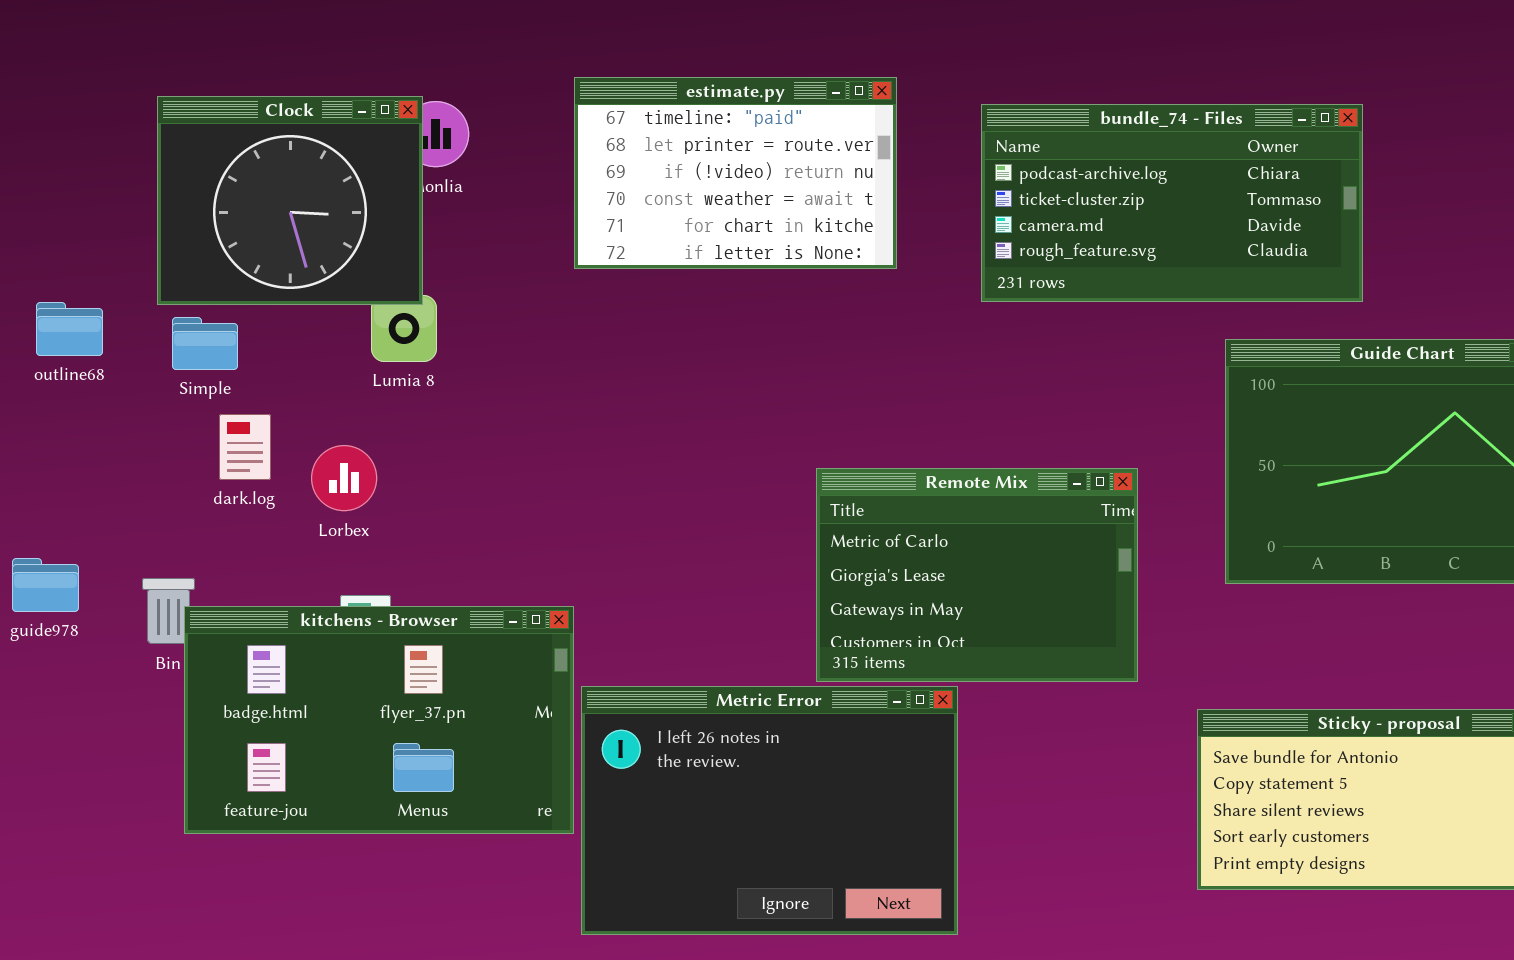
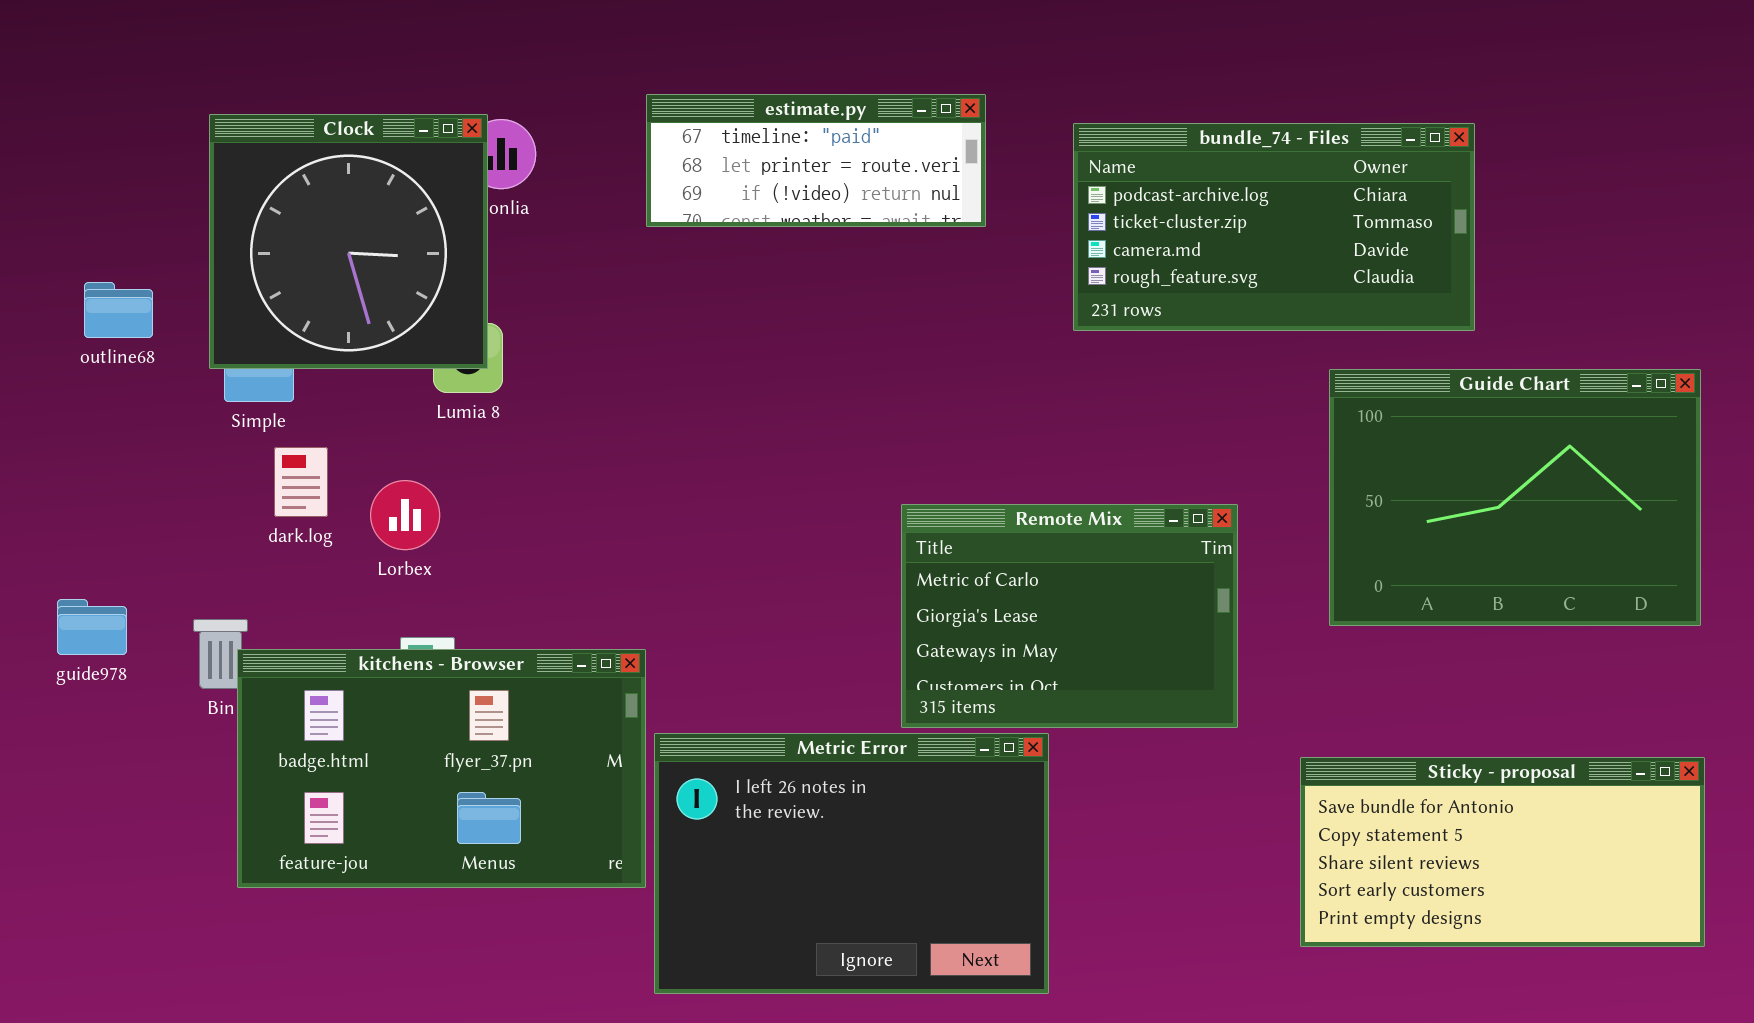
estimate.py: [574,77,897,269] -> [646,94,986,227], resized
Clock: [157,96,423,305] -> [209,114,488,369], resized
outline68: [36,302,103,356] -> [84,282,153,338], moved

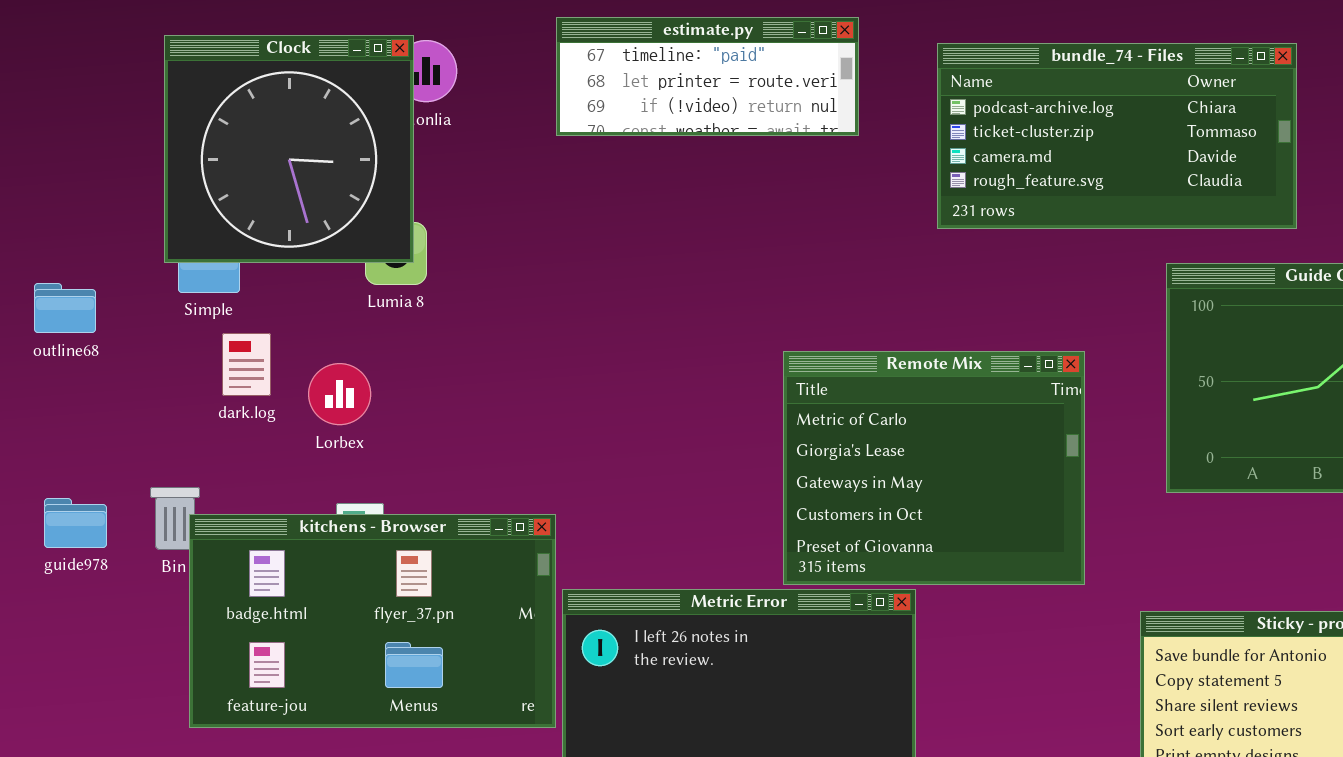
outline68: [84,282,153,338] -> [34,283,96,333], moved
Remote Mix: [901,504,1238,728] -> [783,351,1085,585], resized
guide978: [57,599,127,655] -> [44,498,107,548], moved

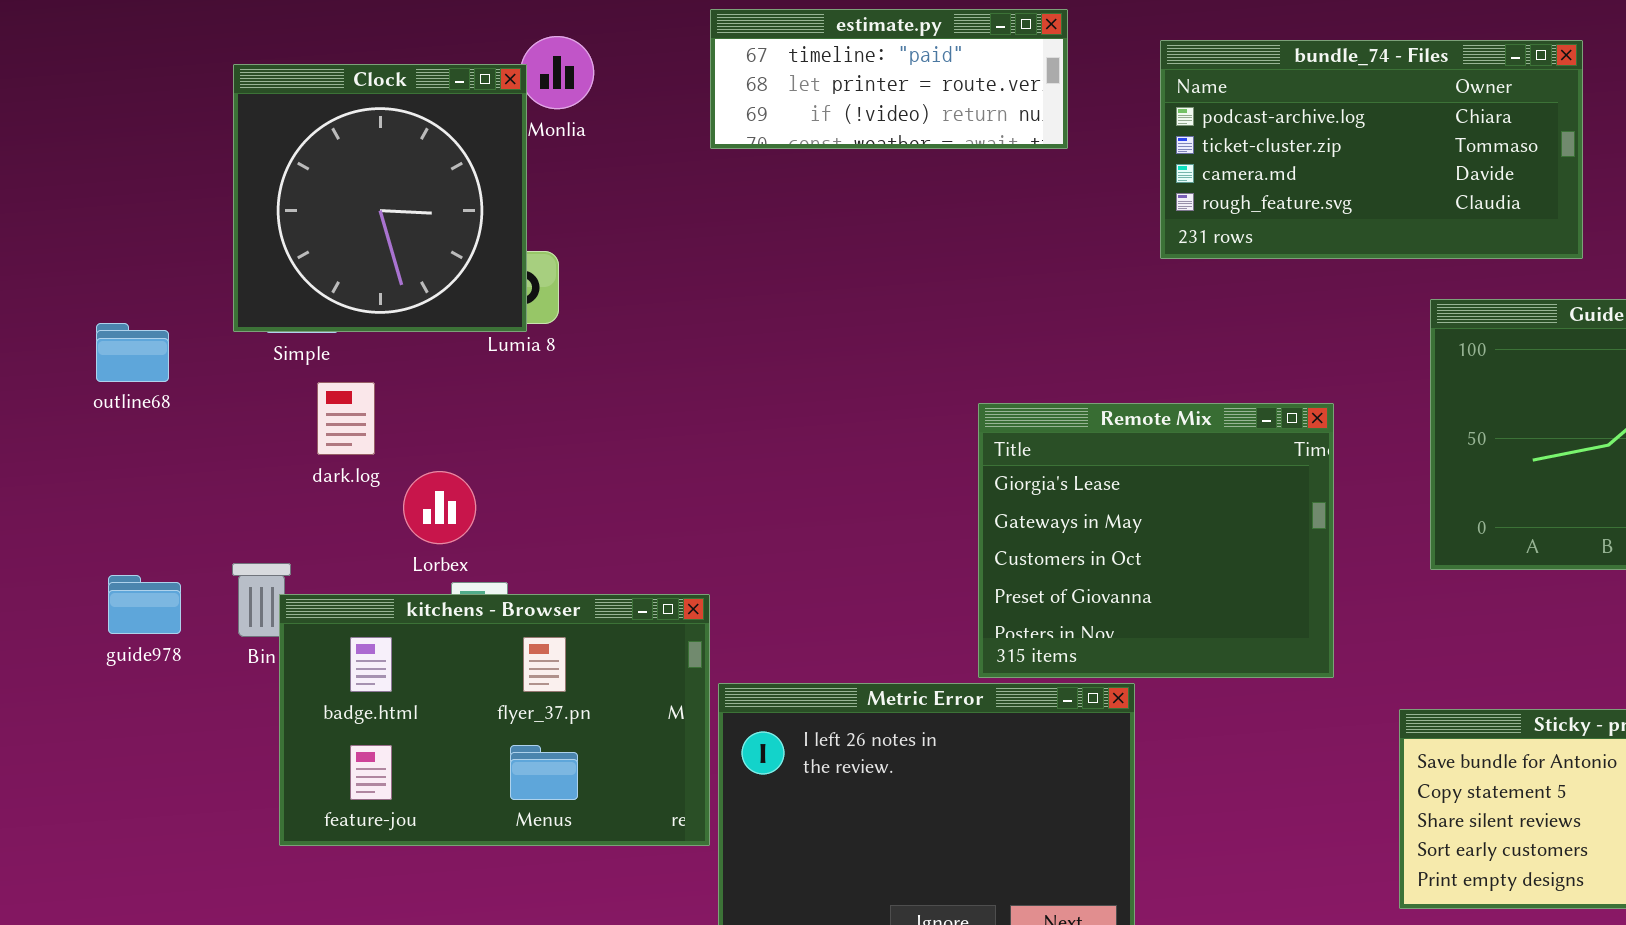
Clock: [164,35,414,263] -> [233,64,527,332], moved
Remote Mix: [783,351,1085,585] -> [978,403,1334,678], scrolled down 1 row
Lorbex: [308,363,371,425] -> [403,471,476,544], moved

